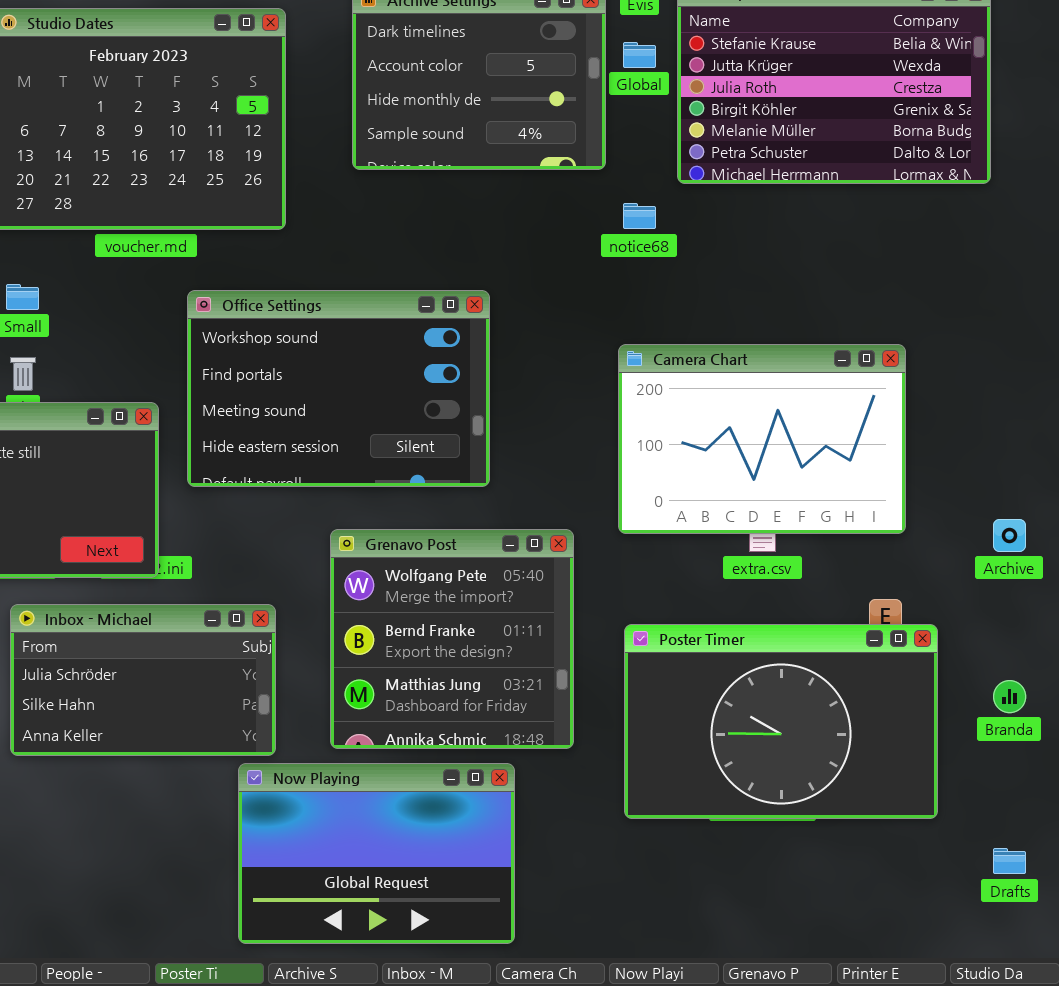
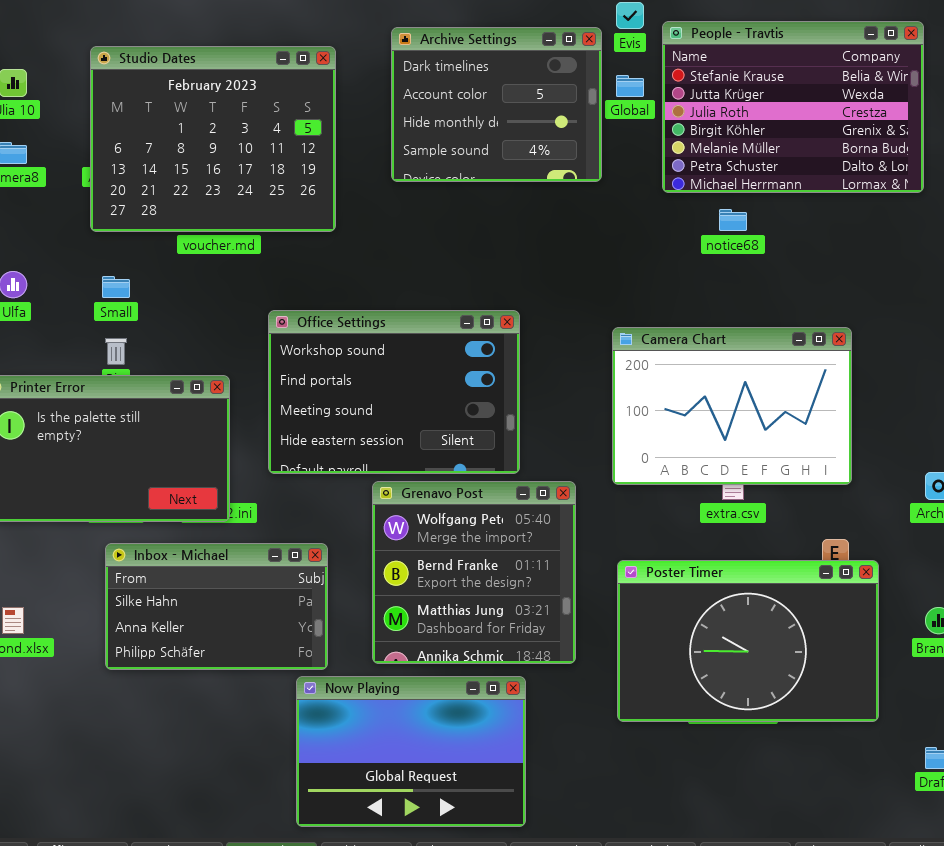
notice68: [623,203,656,229] -> [719,209,747,231], moved
Office Settings: [187,290,490,487] -> [268,310,520,474], moved
Inbox - Michael: [10,604,276,756] -> [105,543,328,670], scrolled down 1 row

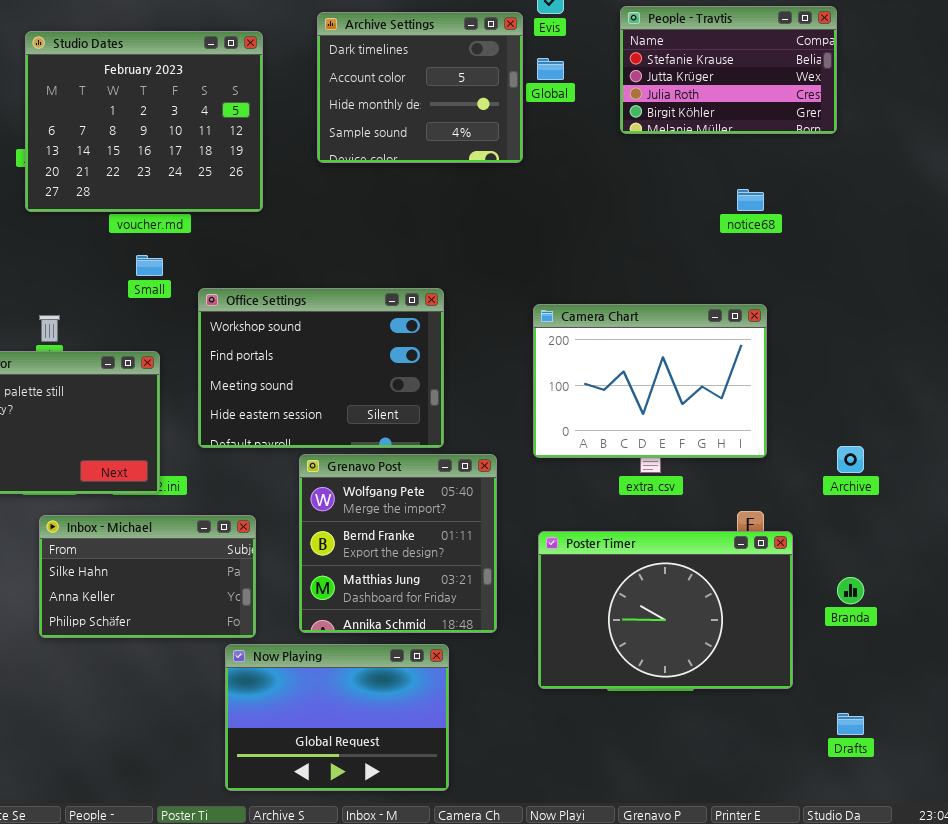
People - Travtis: [662,21,924,193] -> [620,6,837,134], resized
notice68: [719,209,747,231] -> [737,189,764,211], moved
Small: [102,276,130,298] -> [136,255,163,276], moved

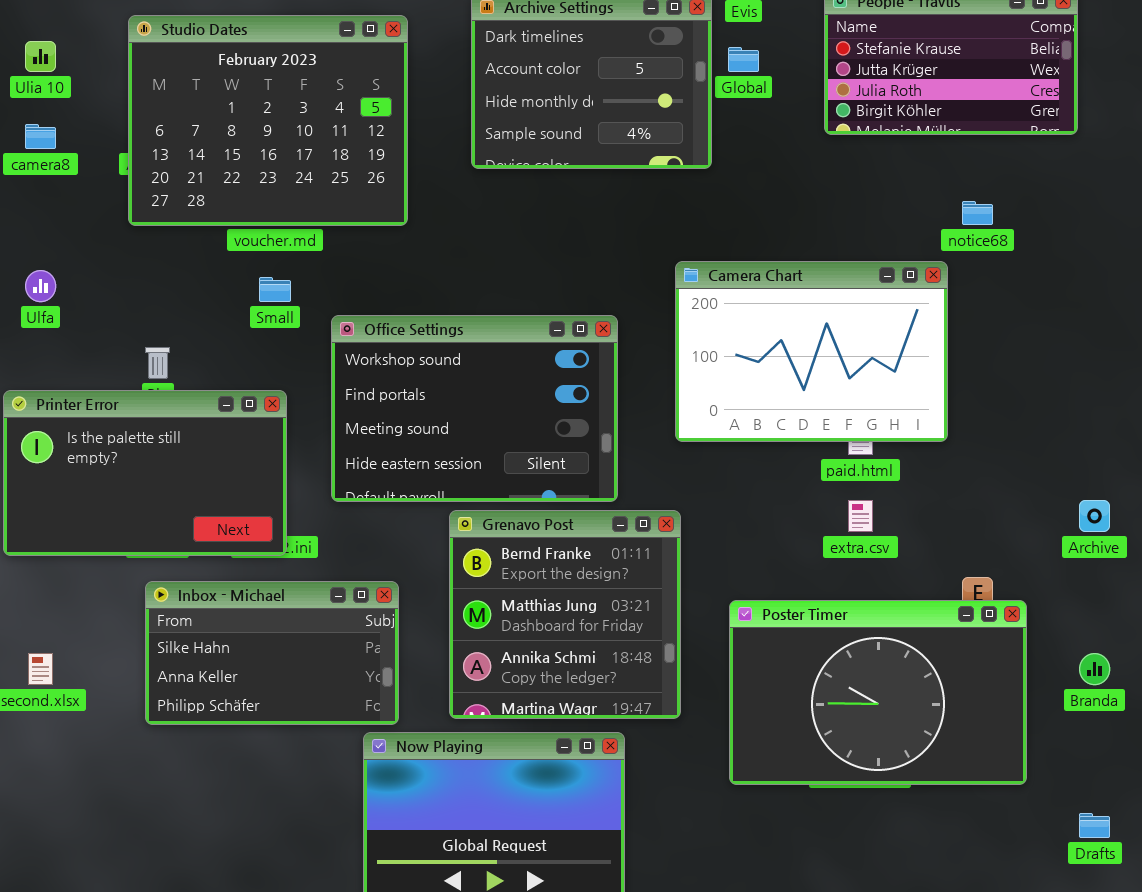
Camera Chart: [533,304,767,458] -> [675,261,948,442], moved
Grenavo Post: [299,454,497,633] -> [449,510,681,719], scrolled down 1 row

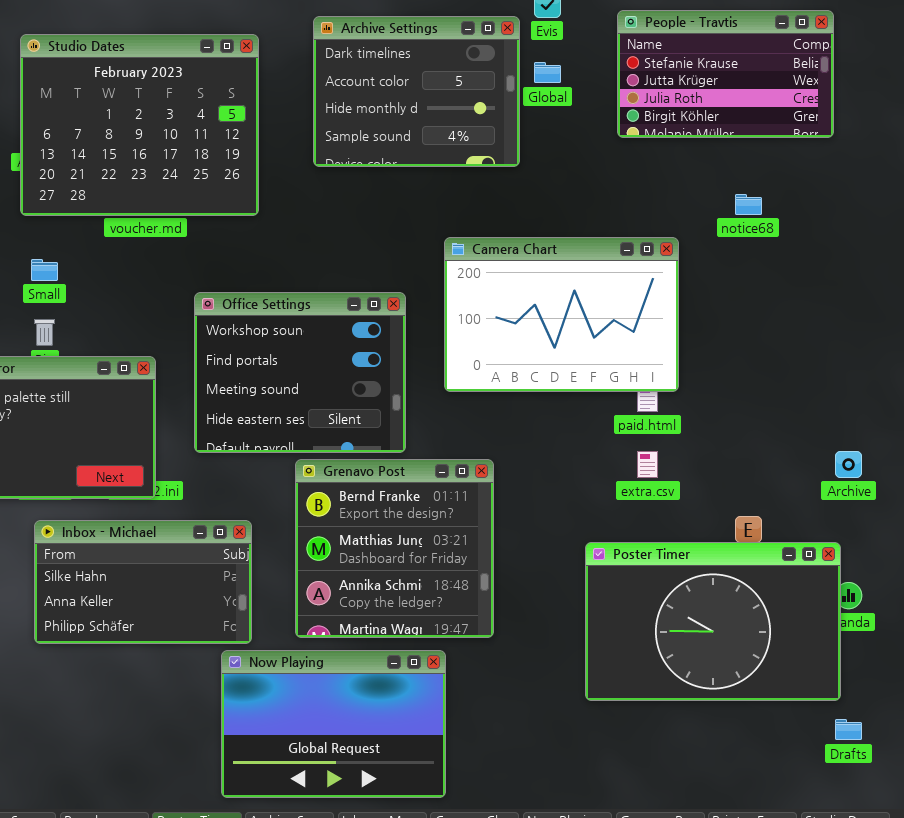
Camera Chart: [675,261,948,442] -> [444,237,679,392], moved
Small: [259,277,291,302] -> [31,259,58,281], moved
Office Settings: [331,315,618,502] -> [194,292,406,453], resized
Poster Timer: [729,600,1027,785] -> [585,542,841,701], moved

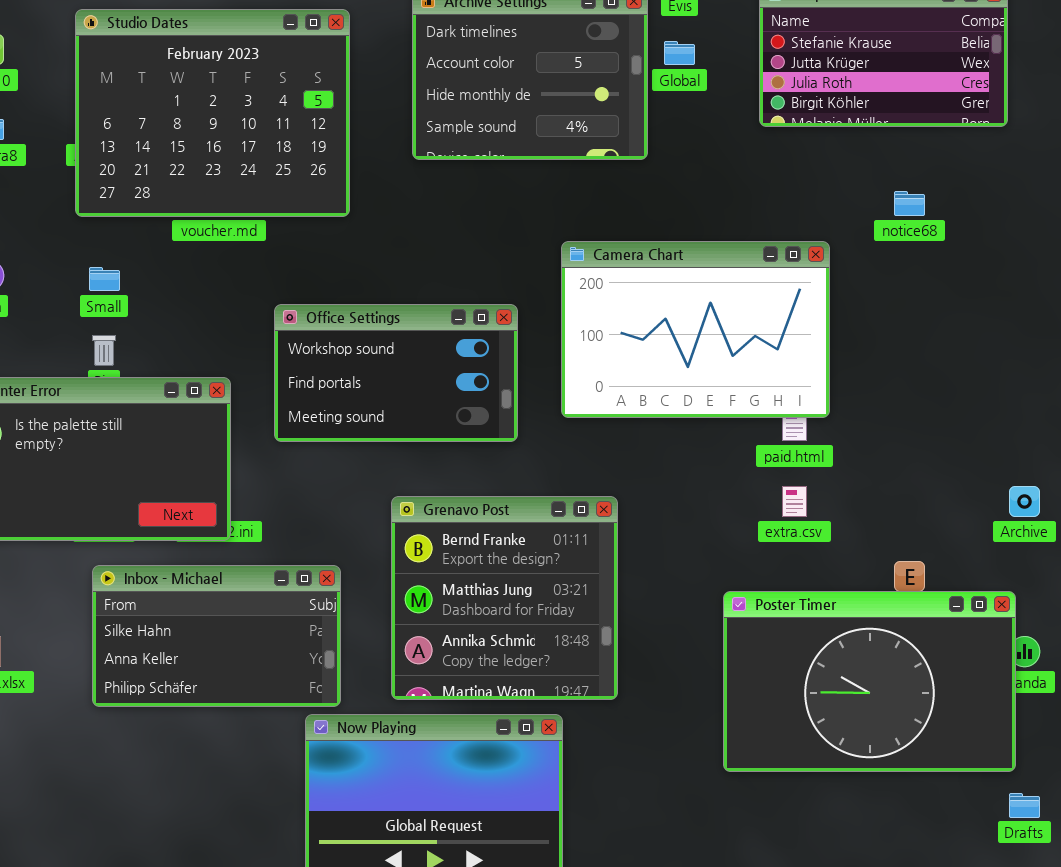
Office Settings: [194,292,406,453] -> [274,304,518,442], resized

